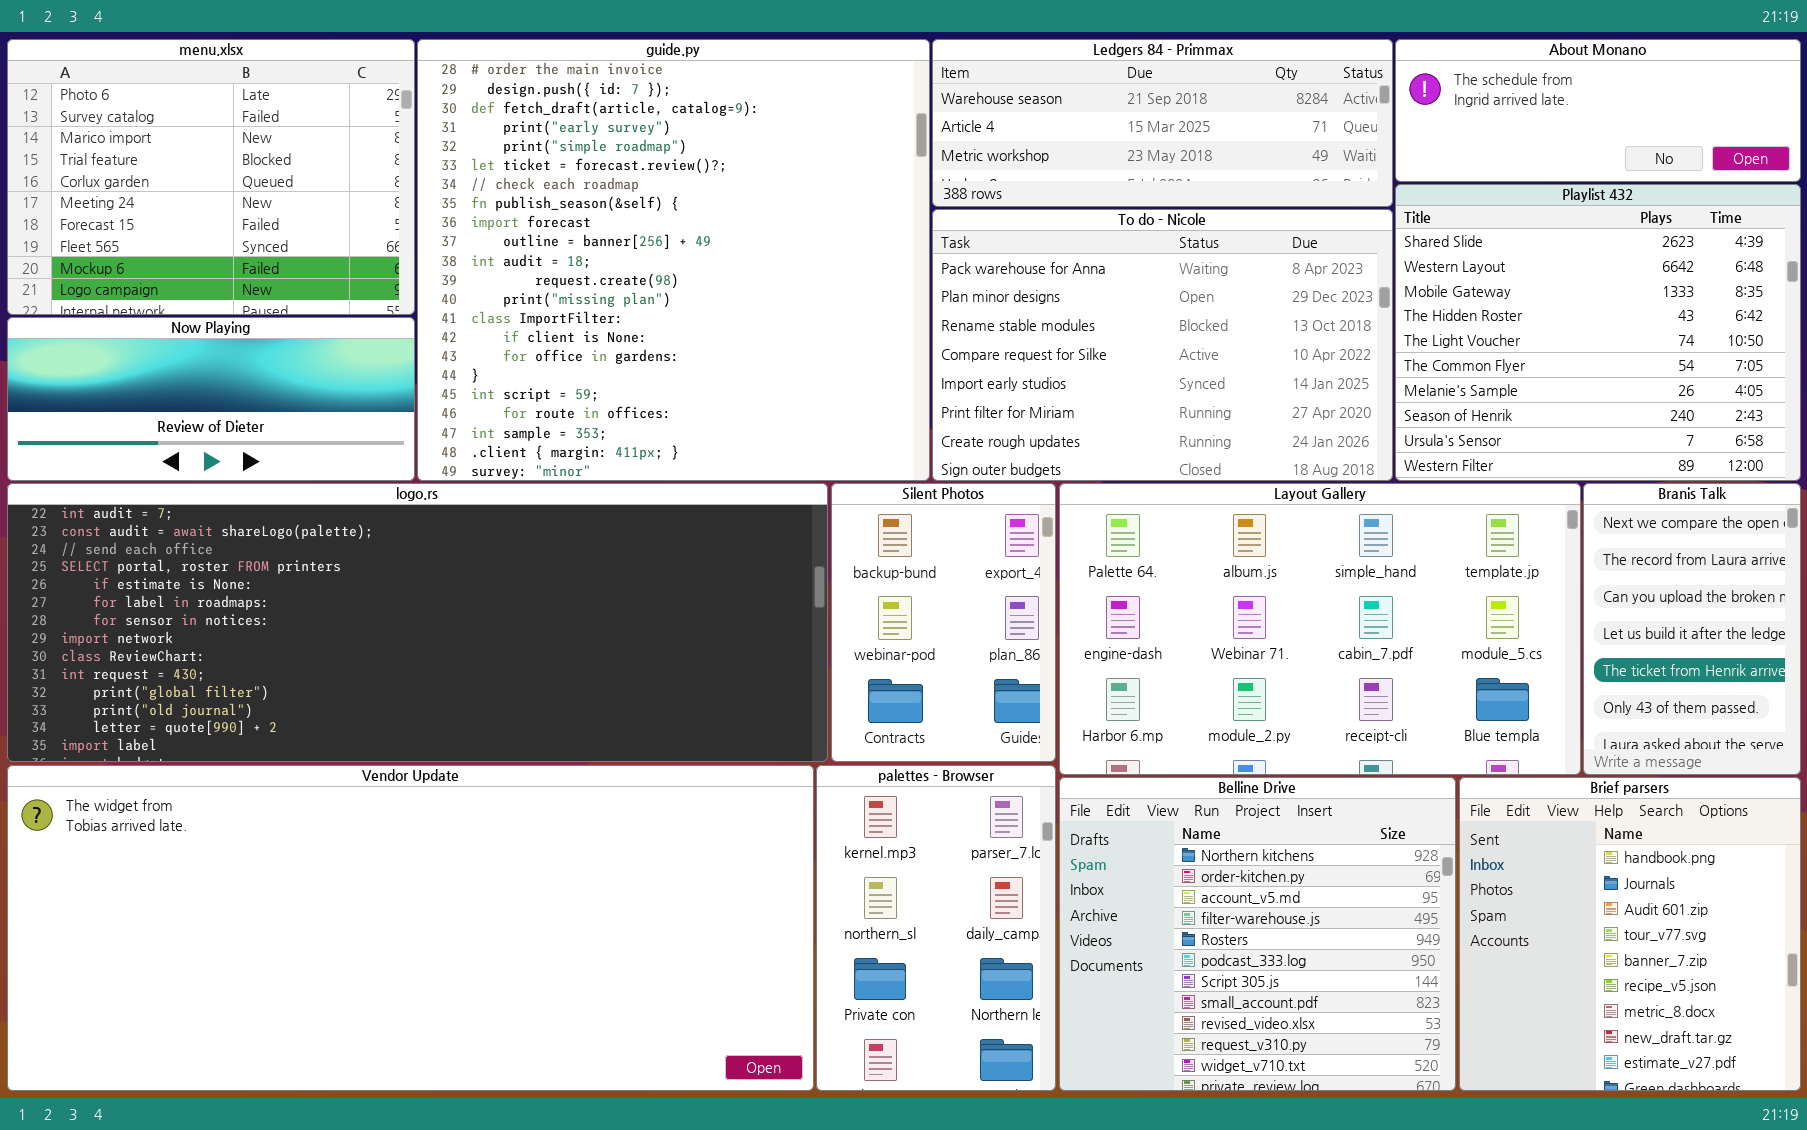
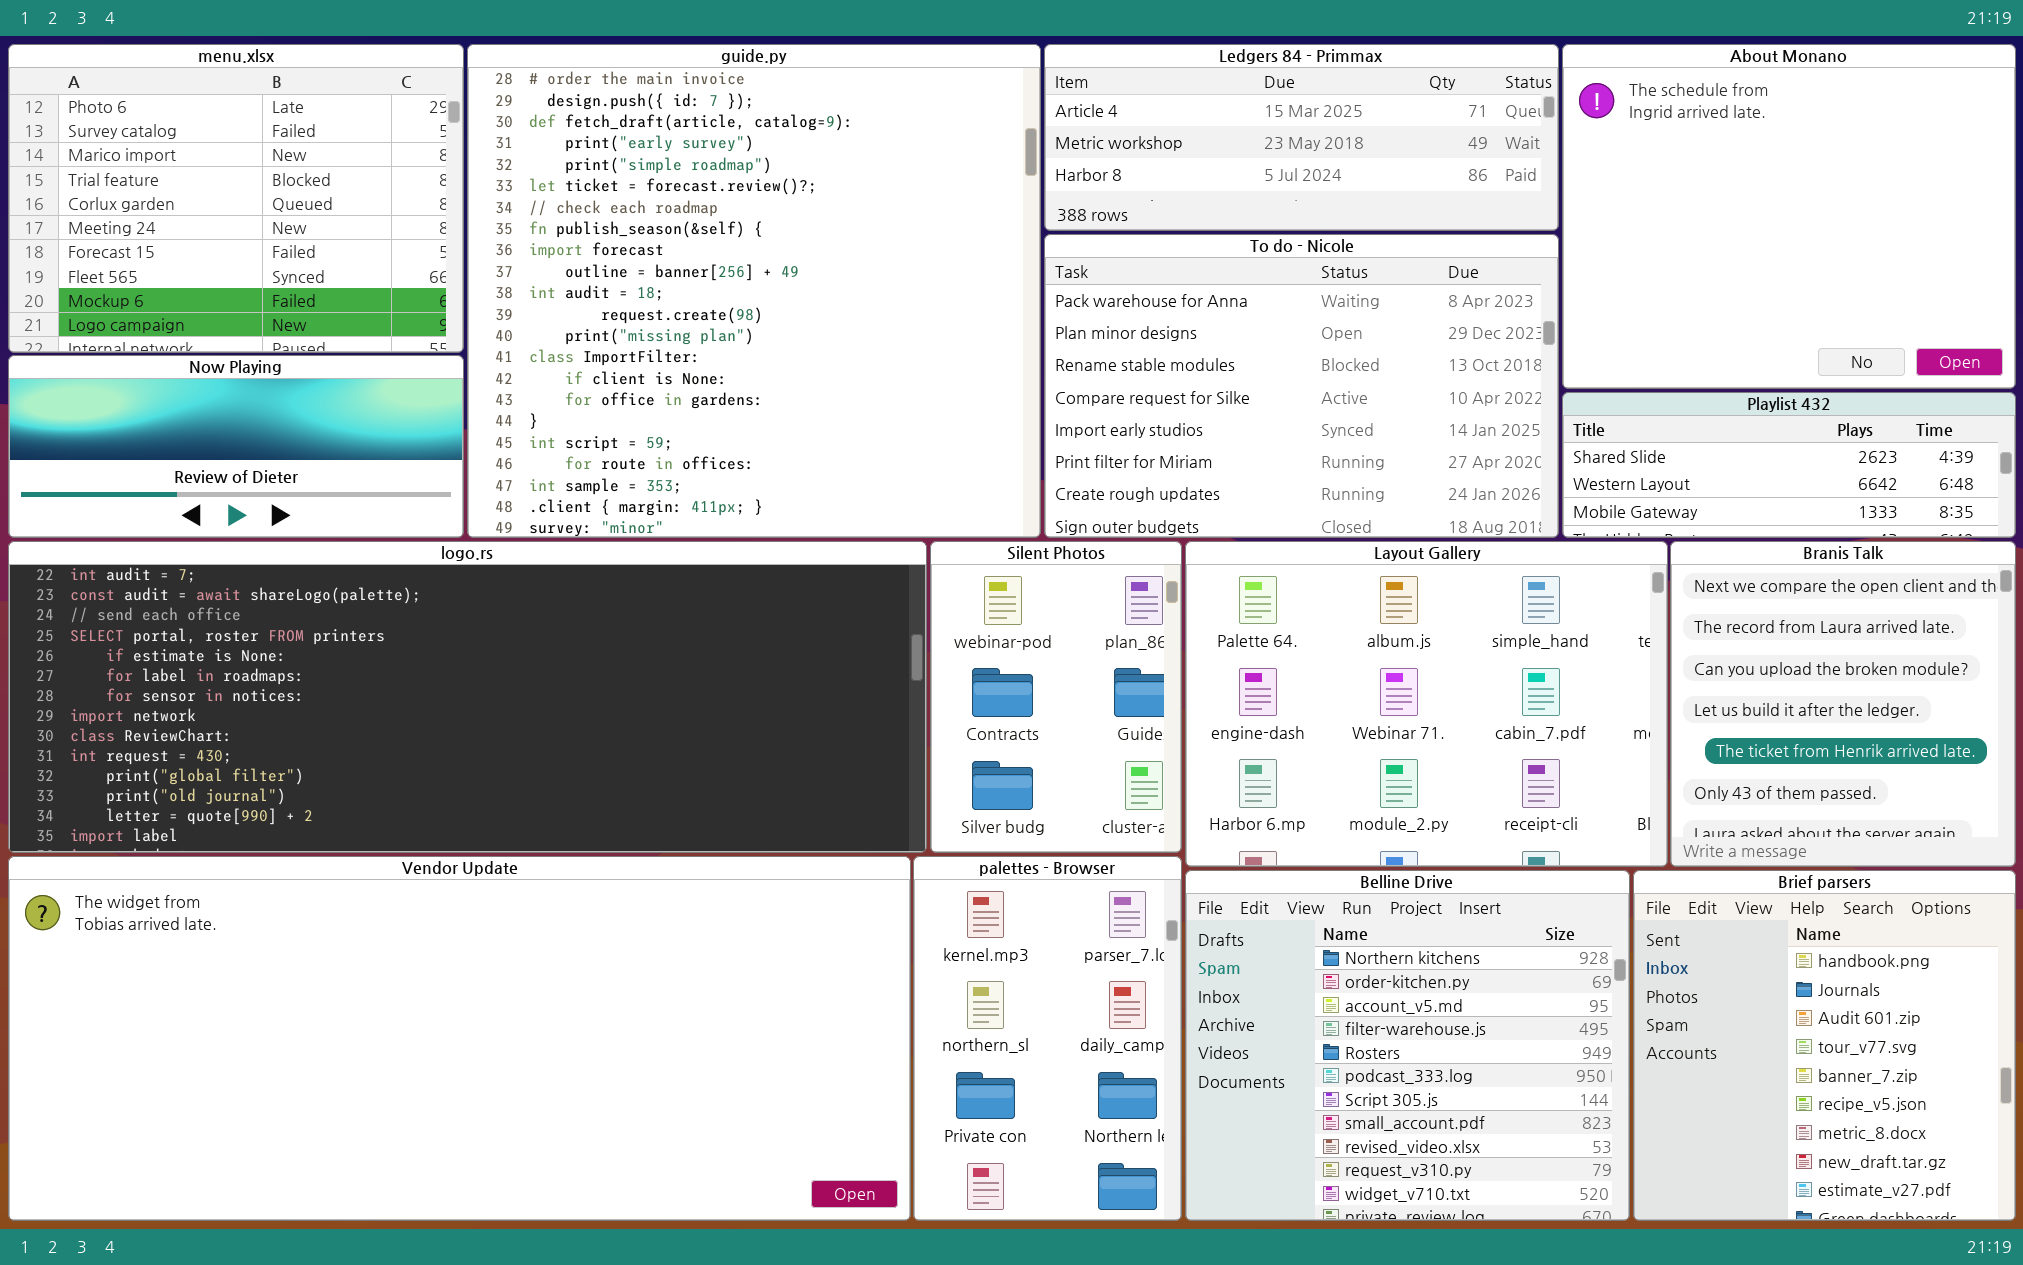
Ledgers 84 - Primmax: [932,39,1393,207] -> [1044,44,1559,231], scrolled down 1 row
About Monano: [1395,39,1801,182] -> [1562,44,2016,389], resized
Playlist 432: [1395,184,1801,481] -> [1562,392,2016,538], resized
Silent Photos: [831,483,1056,762] -> [930,541,1182,853], scrolled down 1 row
Layout Gallery: [1059,483,1581,775] -> [1185,541,1668,867], resized
Branis Talk: [1583,483,1801,775] -> [1670,541,2016,867], resized

